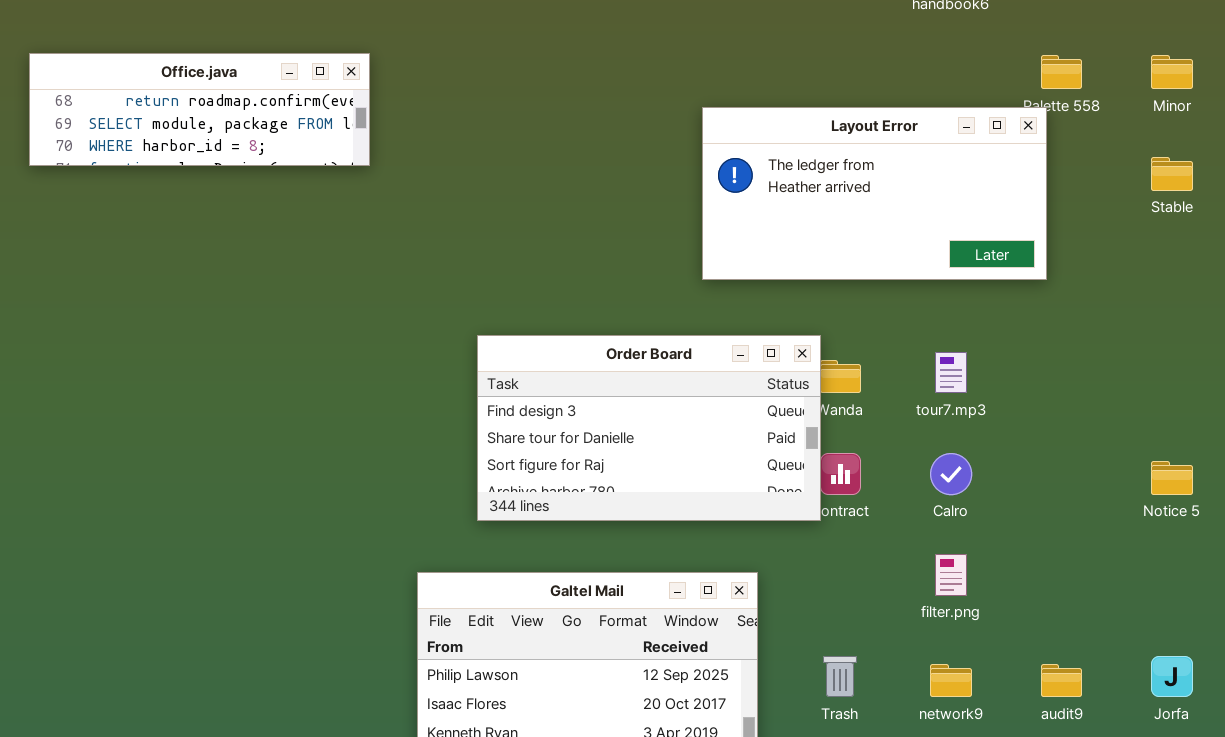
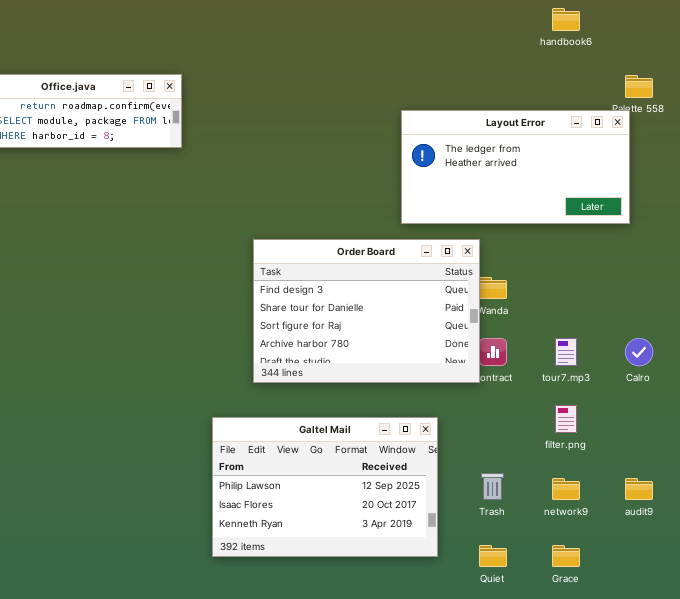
Order Board: [477,335,821,521] -> [253,239,480,383], resized
tour7.mp3: [935,352,967,393] -> [555,338,577,366], moved
Calro: [930,453,972,495] -> [625,338,653,366], moved

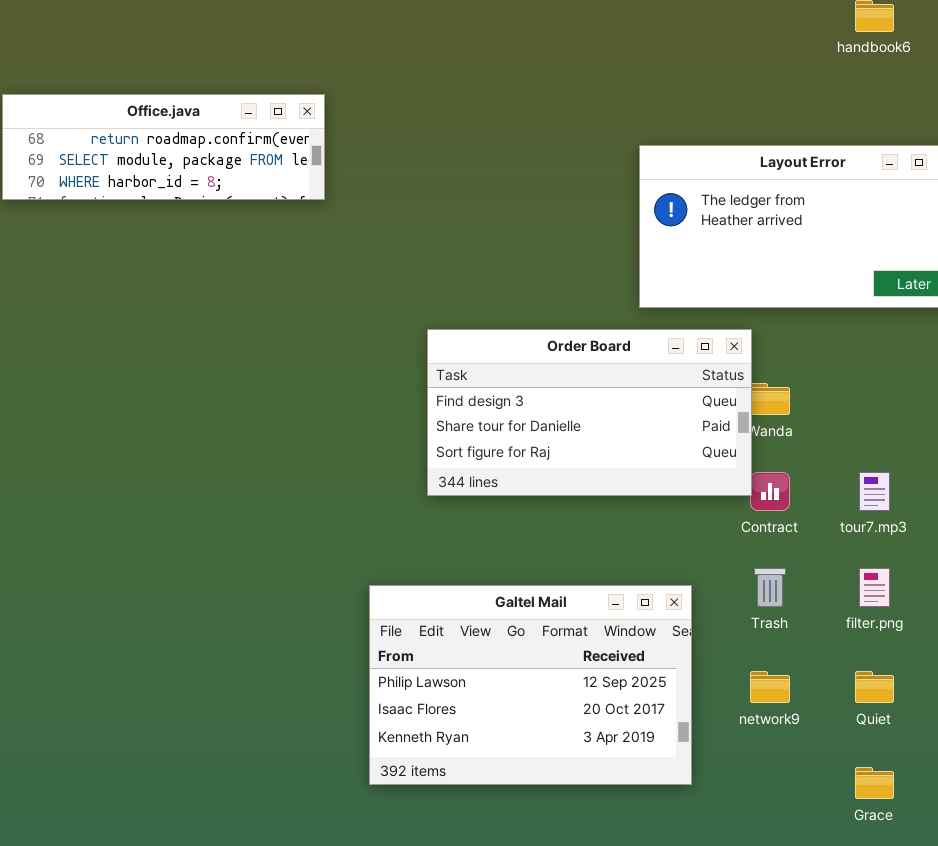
Order Board: [253,239,480,383] -> [427,329,752,496], resized
Trash: [481,473,504,500] -> [754,568,786,607], moved
network9: [552,478,580,500] -> [750,671,790,703], moved
Quiet: [479,545,507,567] -> [855,671,894,703], moved

